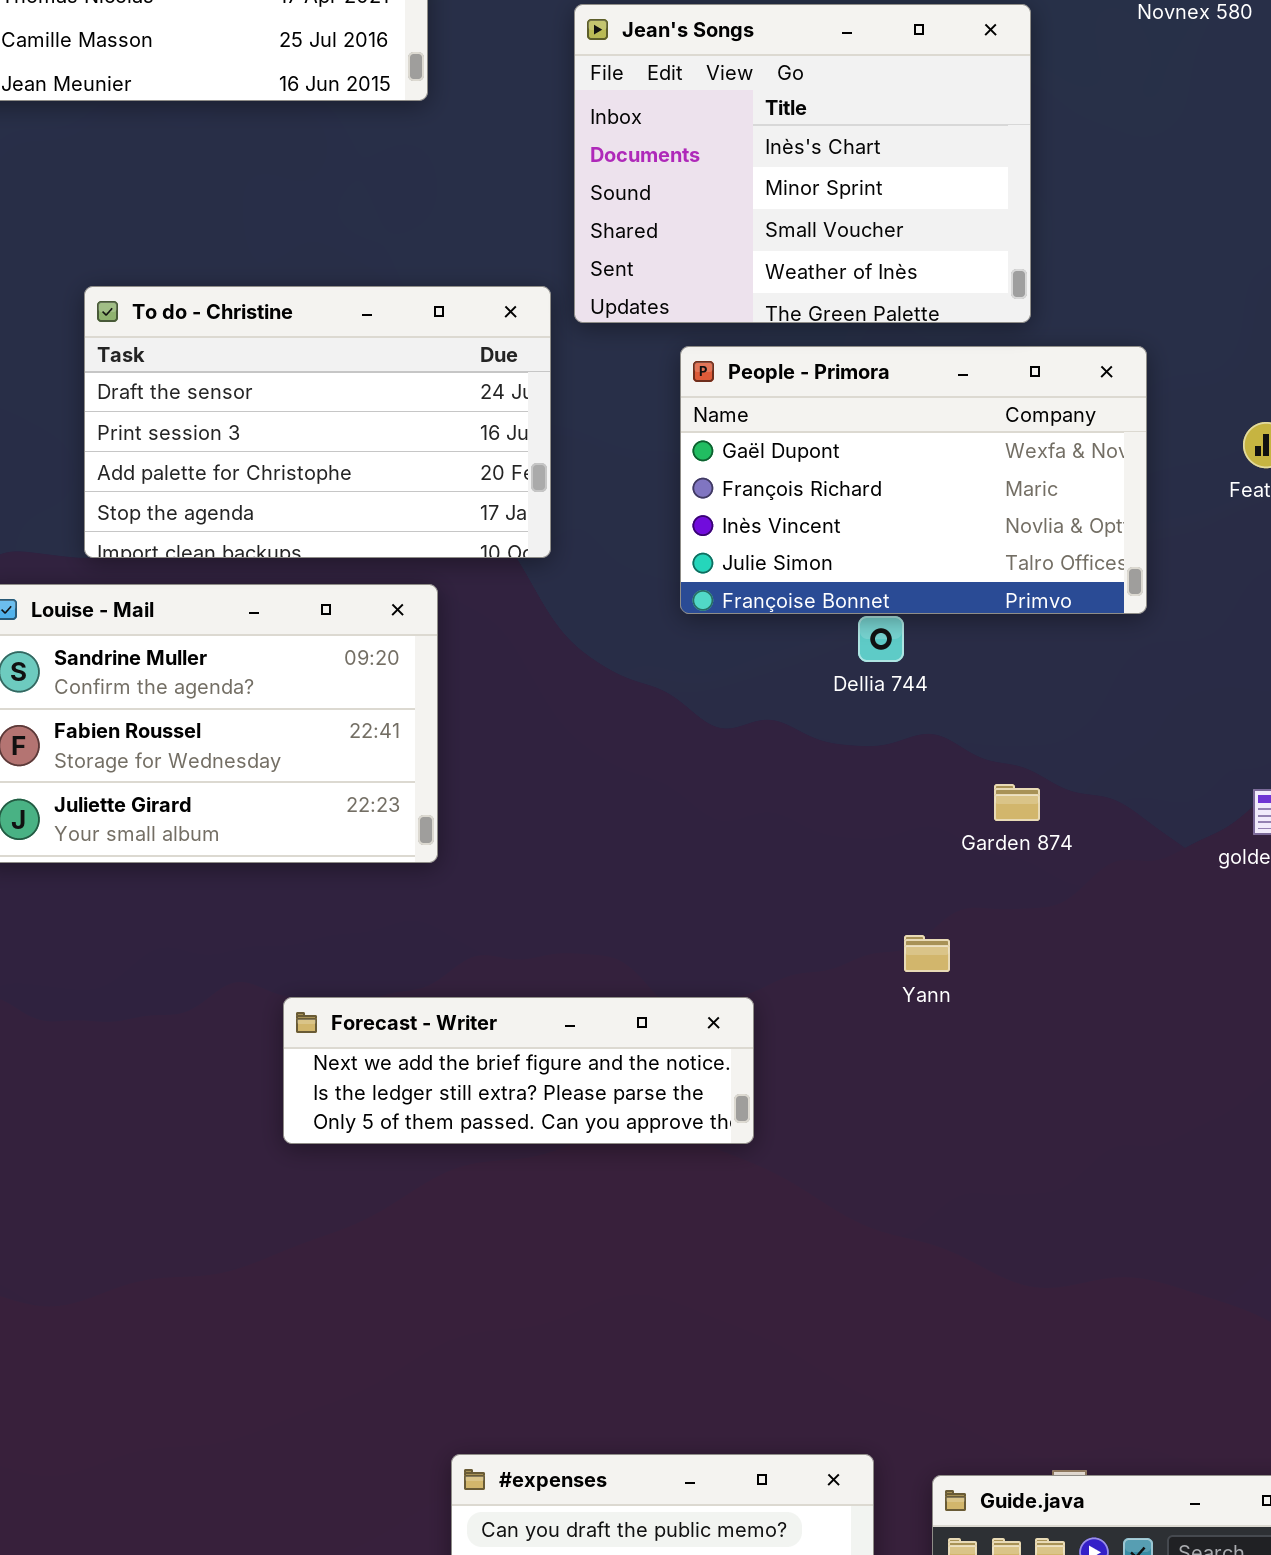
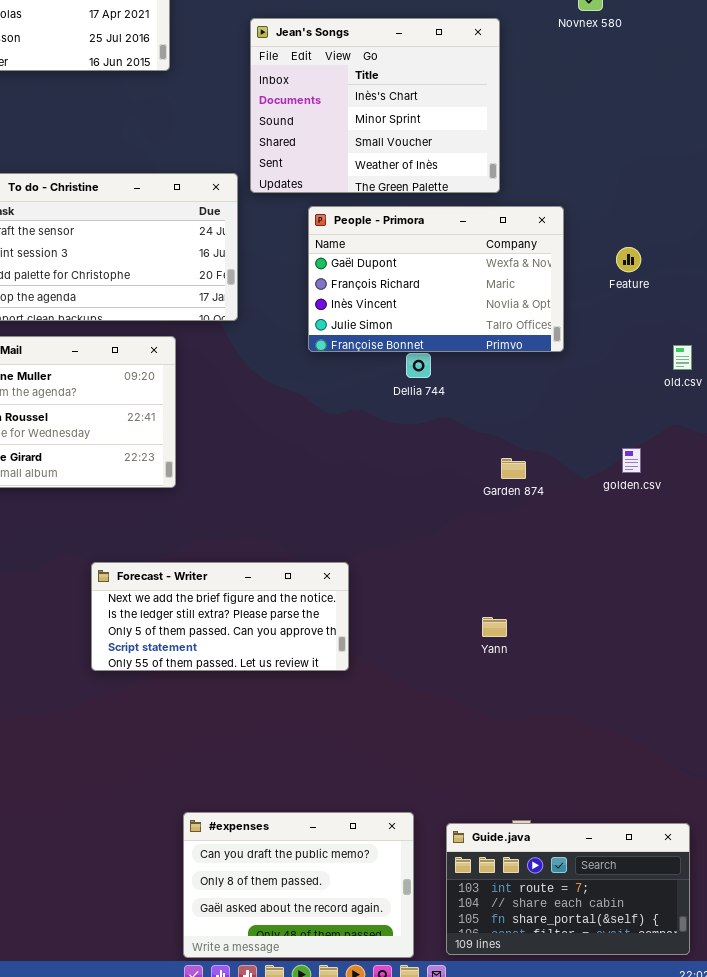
Garden 874: [994,784,1040,821] -> [501,458,526,479], moved
Yann: [904,935,950,972] -> [482,617,507,637], moved
Forecast - Writer: [283,997,754,1144] -> [91,562,349,671], resized

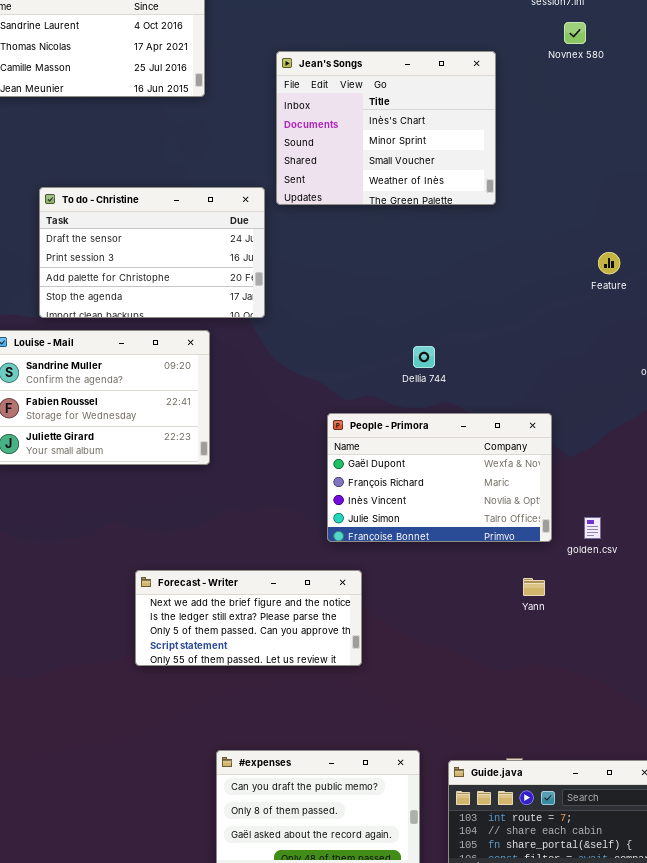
People - Primora: [308,206,564,352] -> [327,413,552,542], moved
golden.csv: [622,448,641,473] -> [584,517,601,539], moved
Forecast - Writer: [91,562,349,671] -> [135,570,362,666], moved
Yann: [482,617,507,637] -> [523,578,545,596], moved

